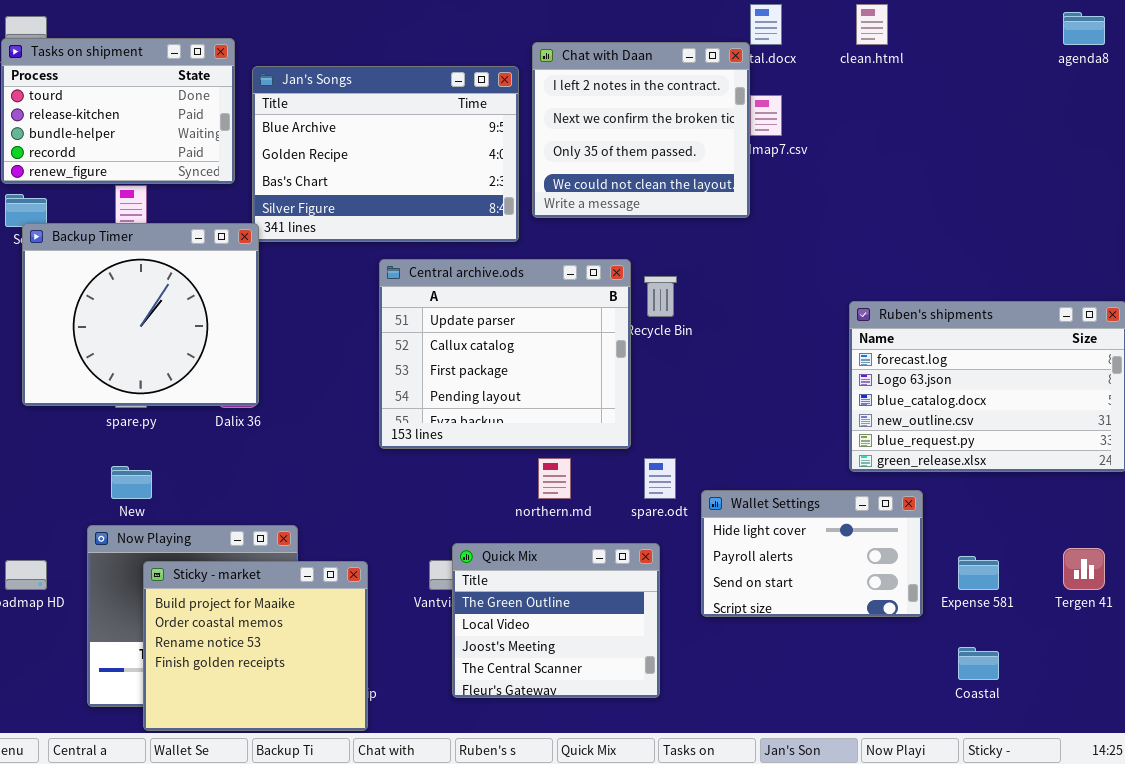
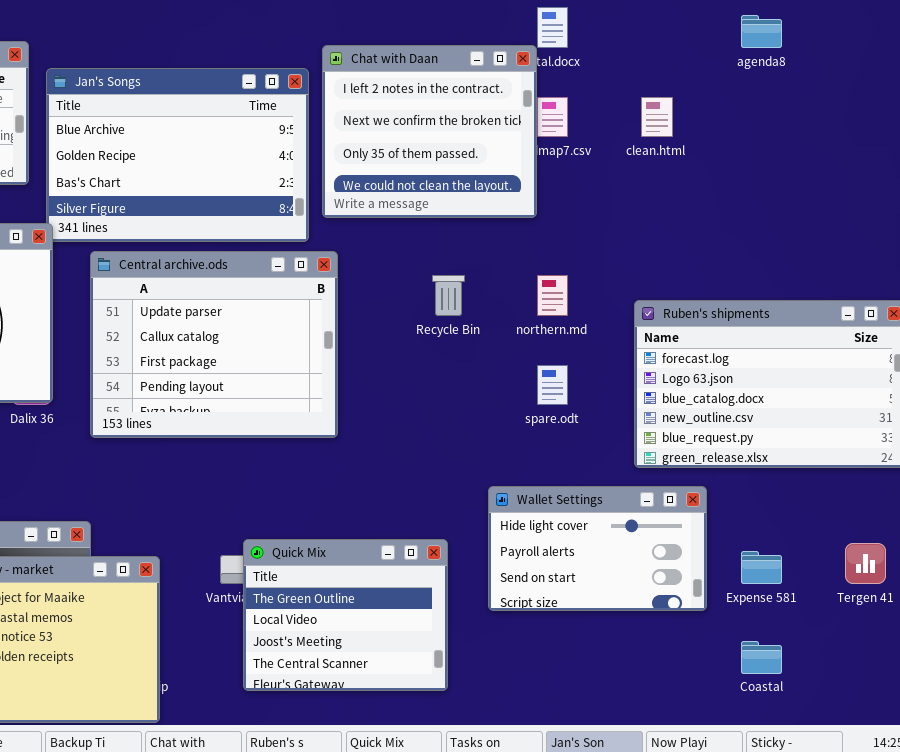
clean.html: [856,4,888,45] -> [641,97,673,137], moved
agenda8: [1063,12,1105,45] -> [741,15,782,48], moved
Central archive.ods: [379,259,631,449] -> [90,251,338,438], moved
northern.md: [538,458,571,499] -> [537,275,568,316], moved
spare.odt: [644,458,676,499] -> [537,365,568,405], moved

